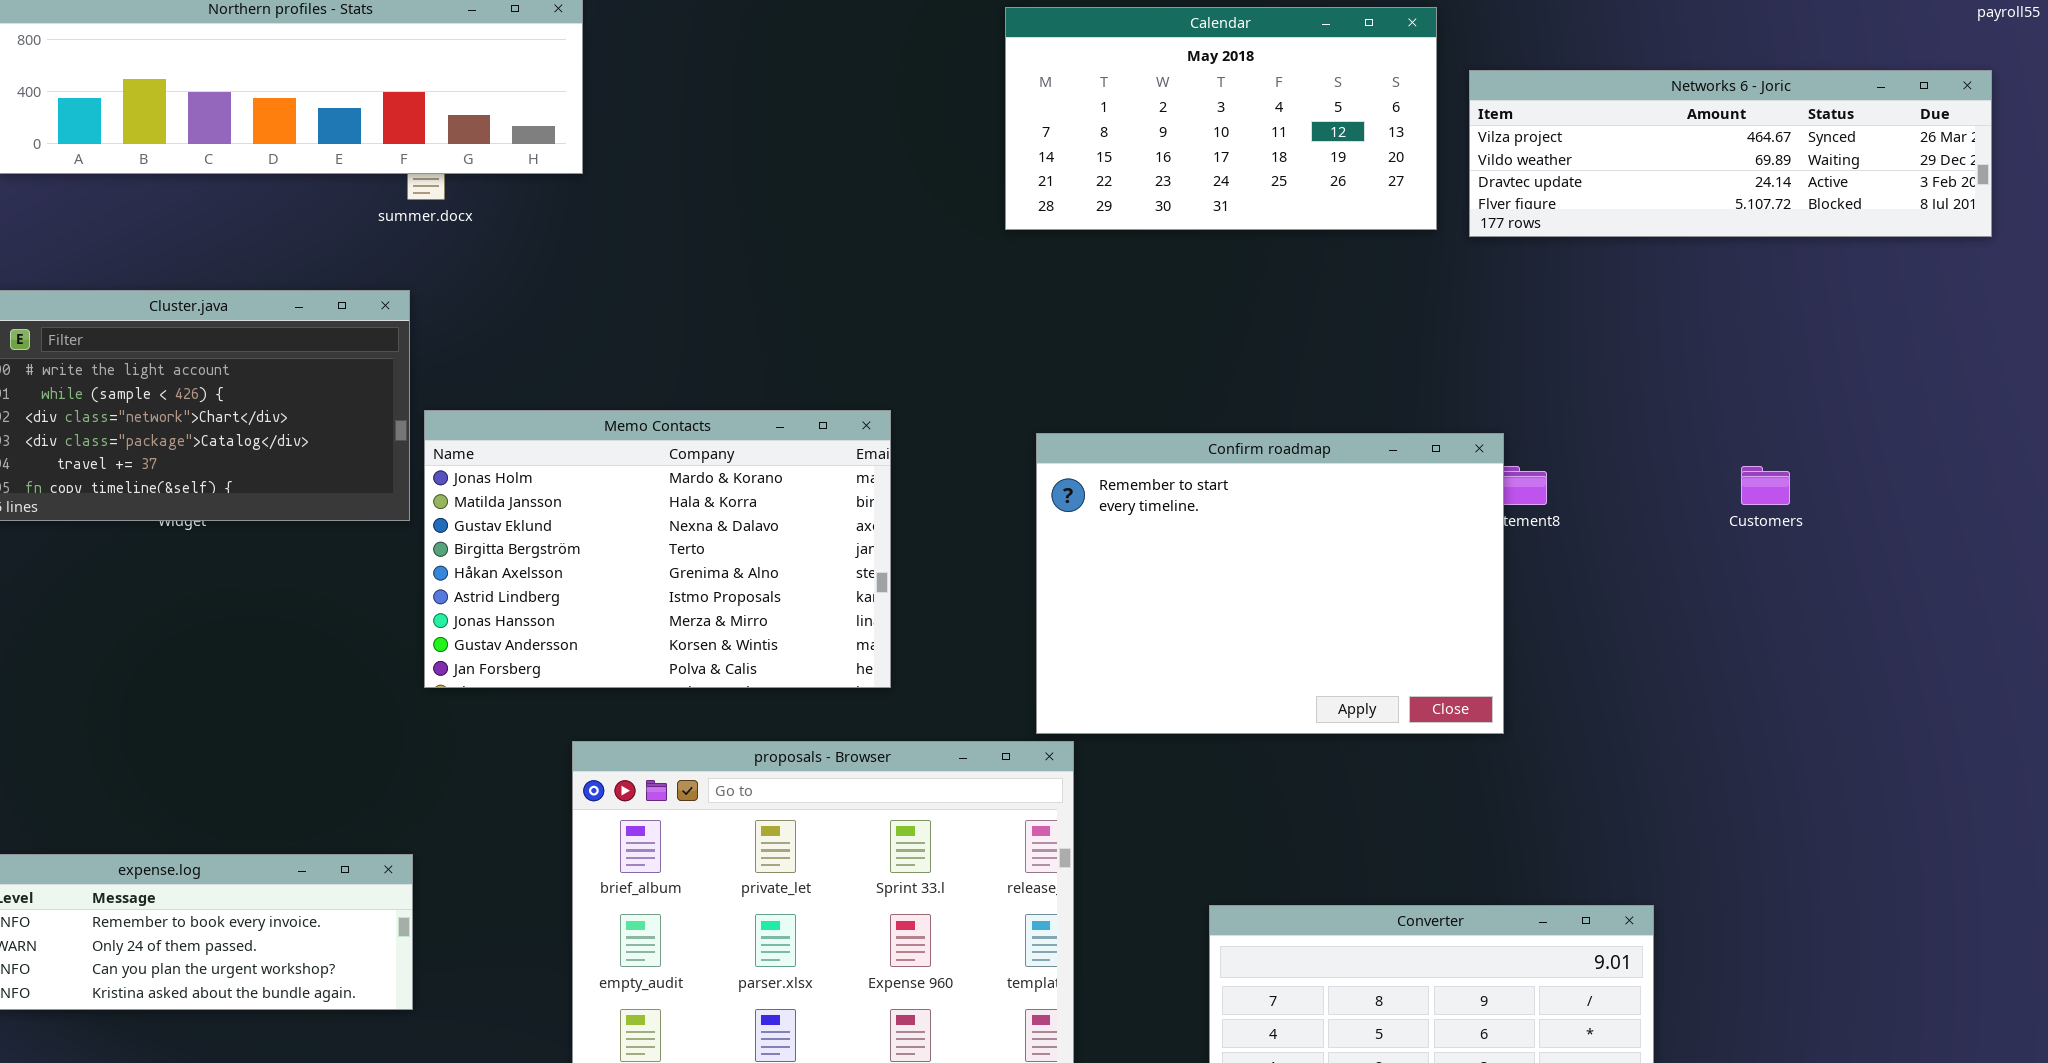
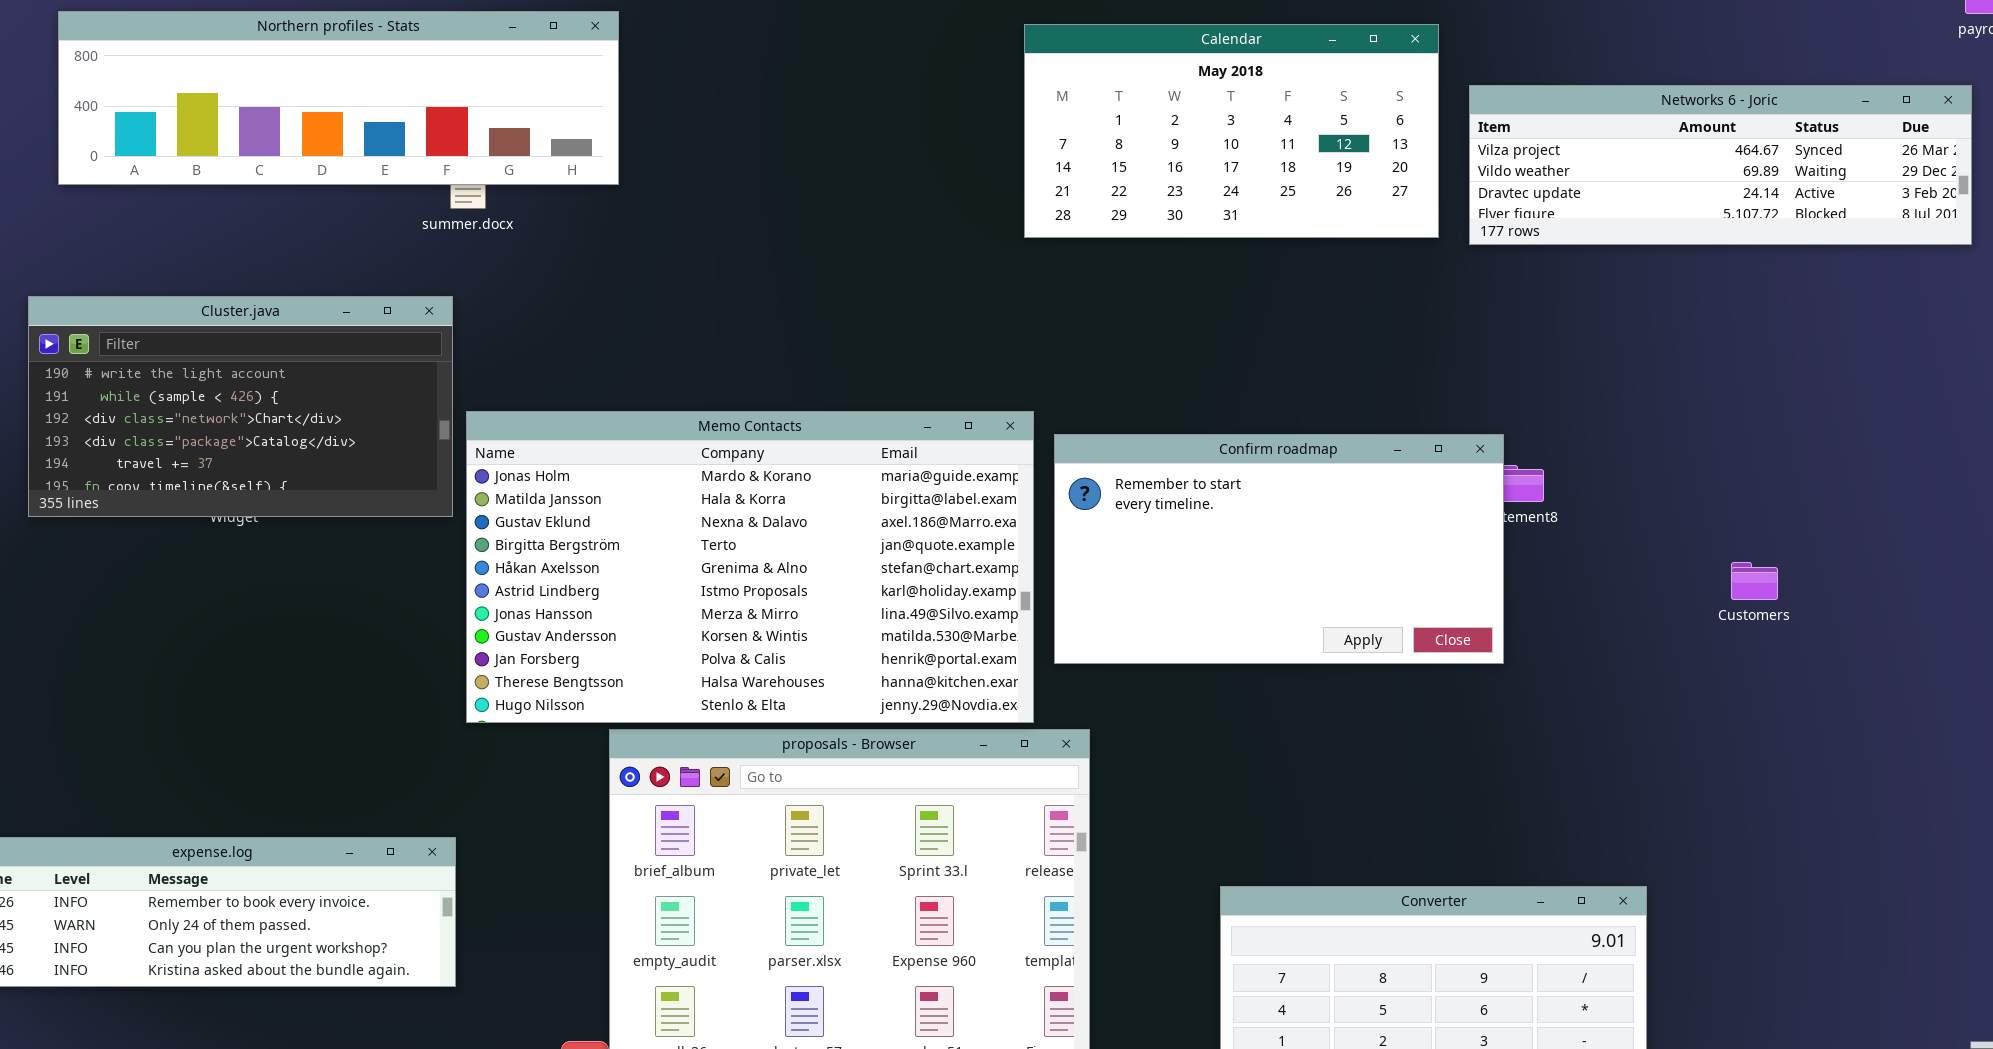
Memo Contacts: [424,410,891,688] -> [466,411,1034,723], resized
Confirm roadmap: [1036,433,1504,734] -> [1054,434,1504,664], resized
Customers: [1741,466,1790,505] -> [1731,562,1778,600], moved

